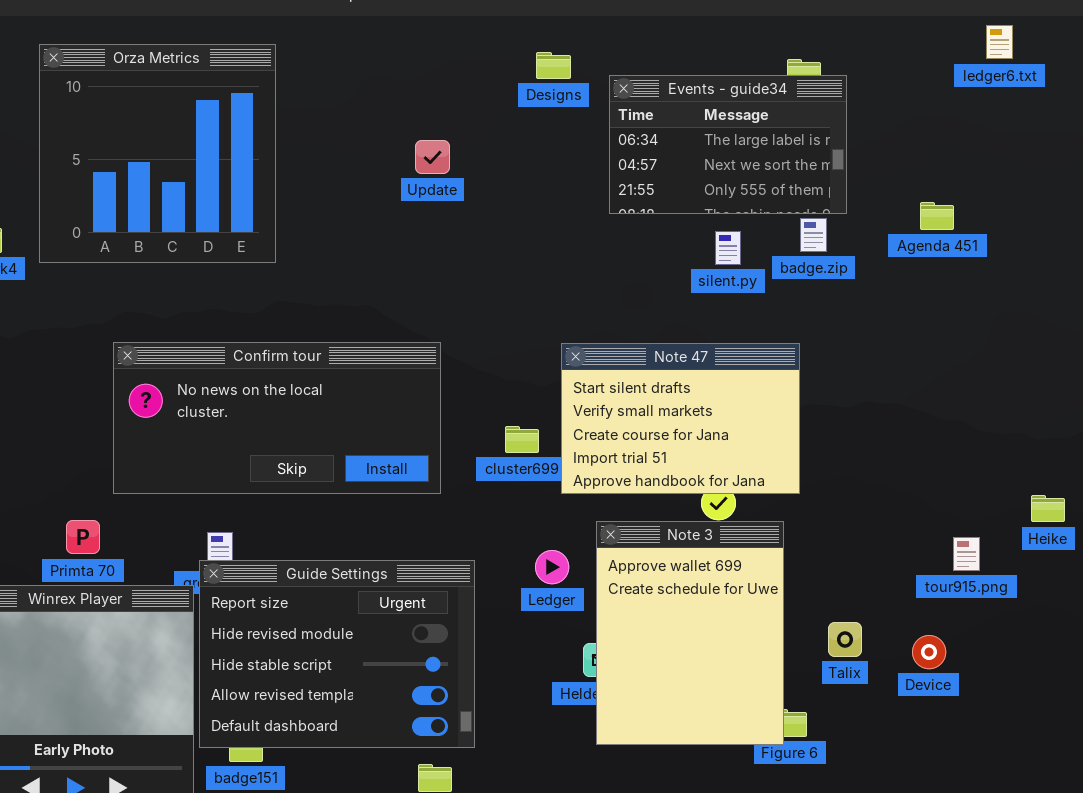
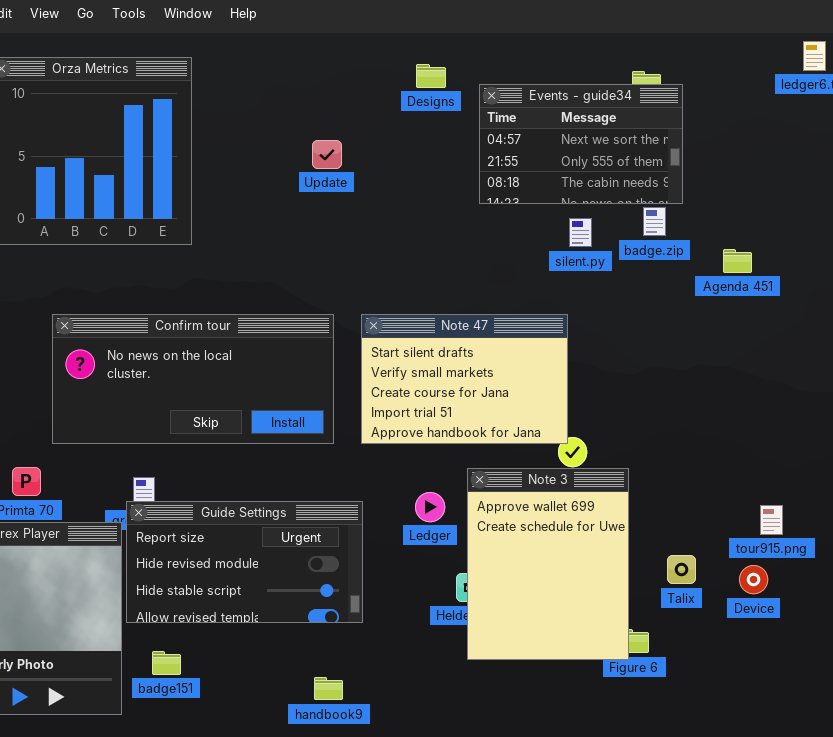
Events - guide34: [609,75,847,214] -> [479,84,683,204], scrolled down 1 row
Agenda 451: [920,202,954,230] -> [723,249,752,273], moved
Note 47: [561,343,800,494] -> [361,314,568,444], moved
tour915.png: [953,537,980,571] -> [760,505,783,535], moved
Guide Settings: [199,560,475,748] -> [126,501,363,623], resized

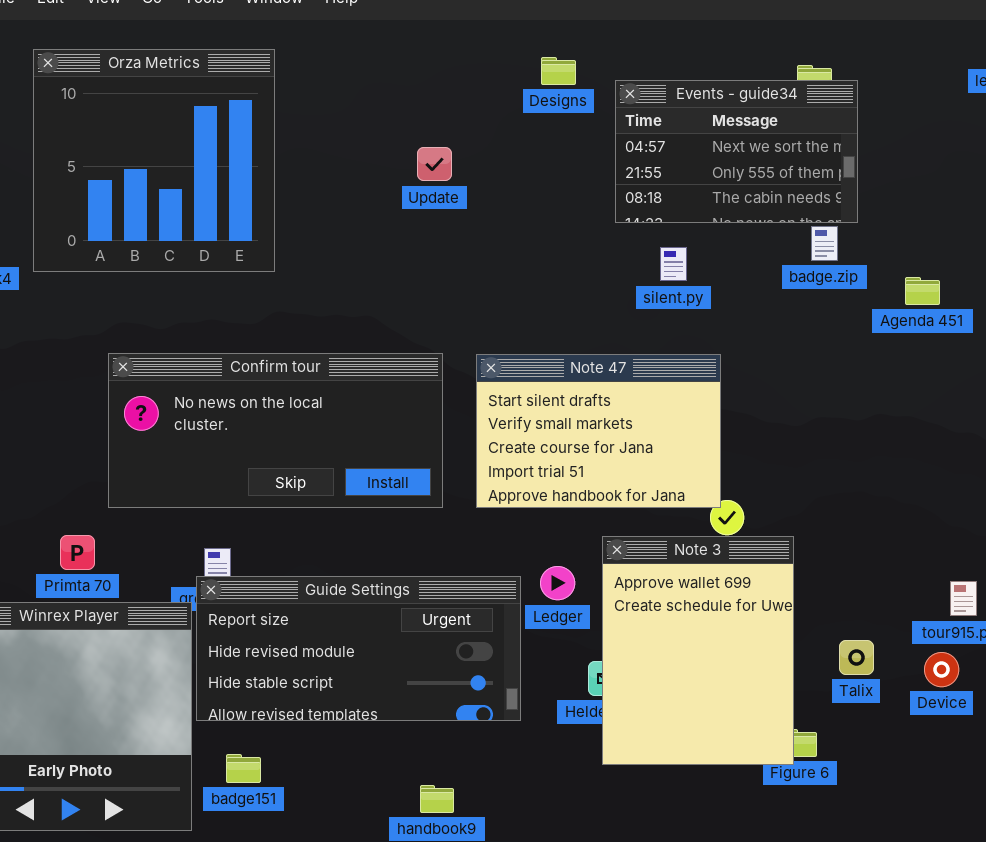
silent.py: [569,218,592,247] -> [660,247,687,281], moved
Guide Settings: [126,501,363,623] -> [196,576,521,721], resized

